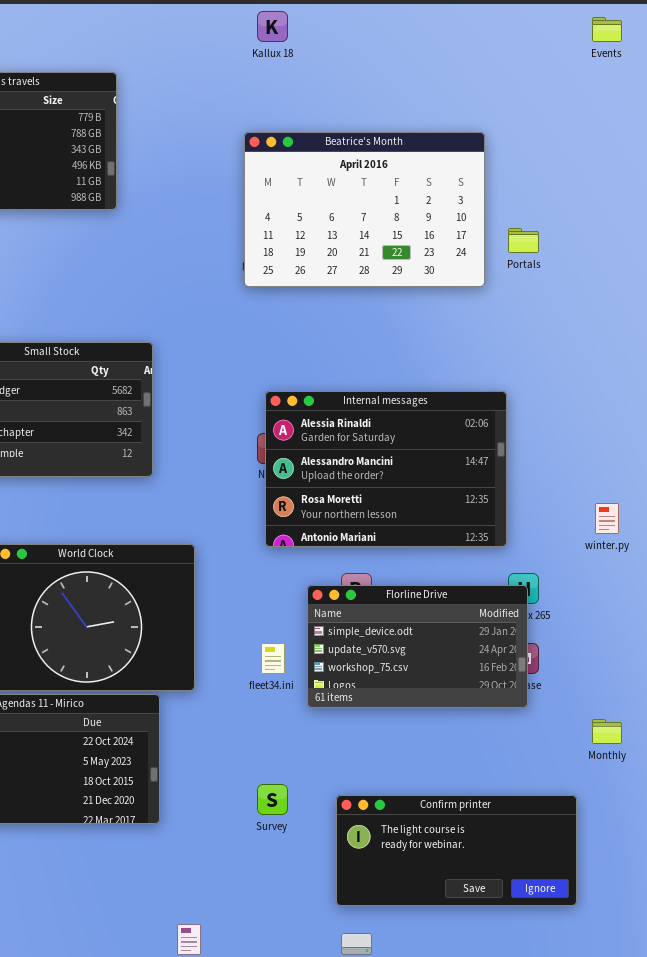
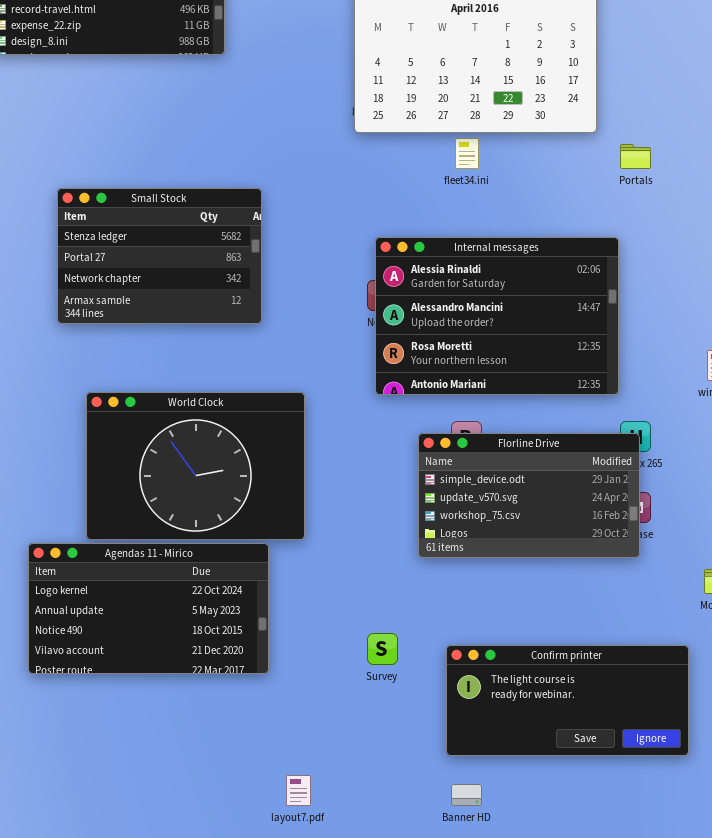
Portals: [508,228,539,253] -> [620,144,651,169], moved
fleet34.ini: [261,643,285,674] -> [455,138,479,169], moved

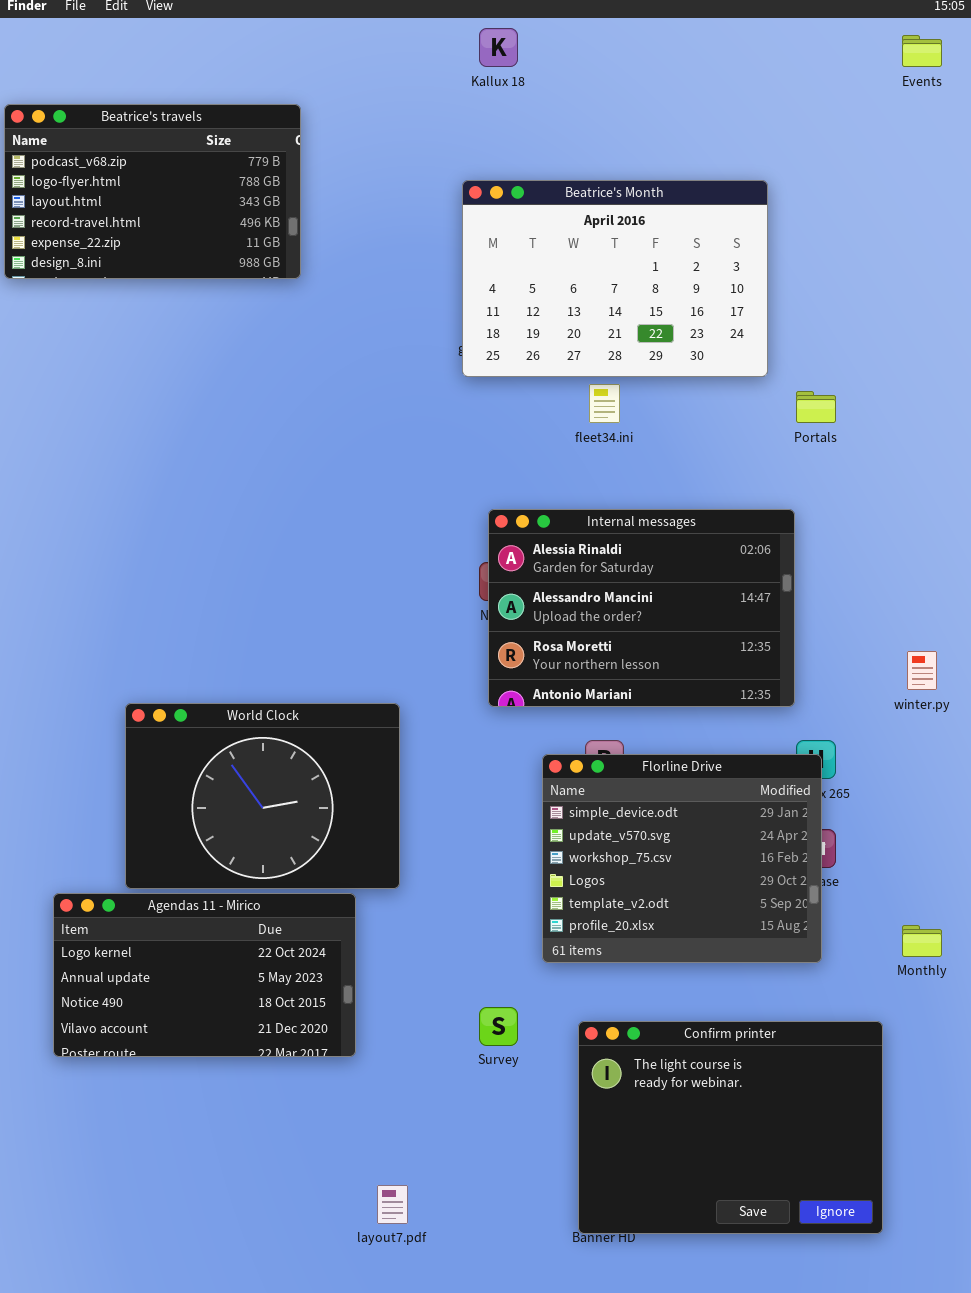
Small Stock: [57,188,262,324] -> none, closed
Florline Drive: [418,433,640,558] -> [542,754,822,963], resized
Confirm printer: [446,645,689,756] -> [578,1021,883,1234], resized

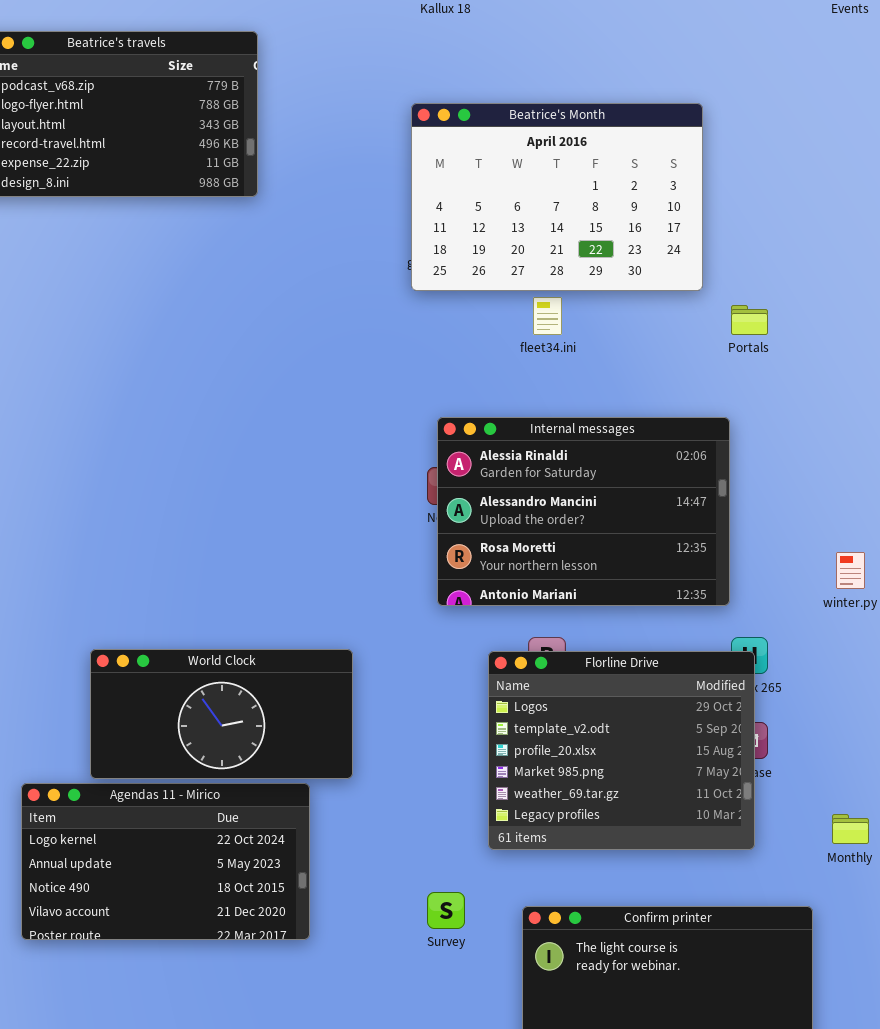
World Clock: [125,703,400,889] -> [90,649,353,779], resized
Florline Drive: [542,754,822,963] -> [488,651,755,850], scrolled down 3 rows

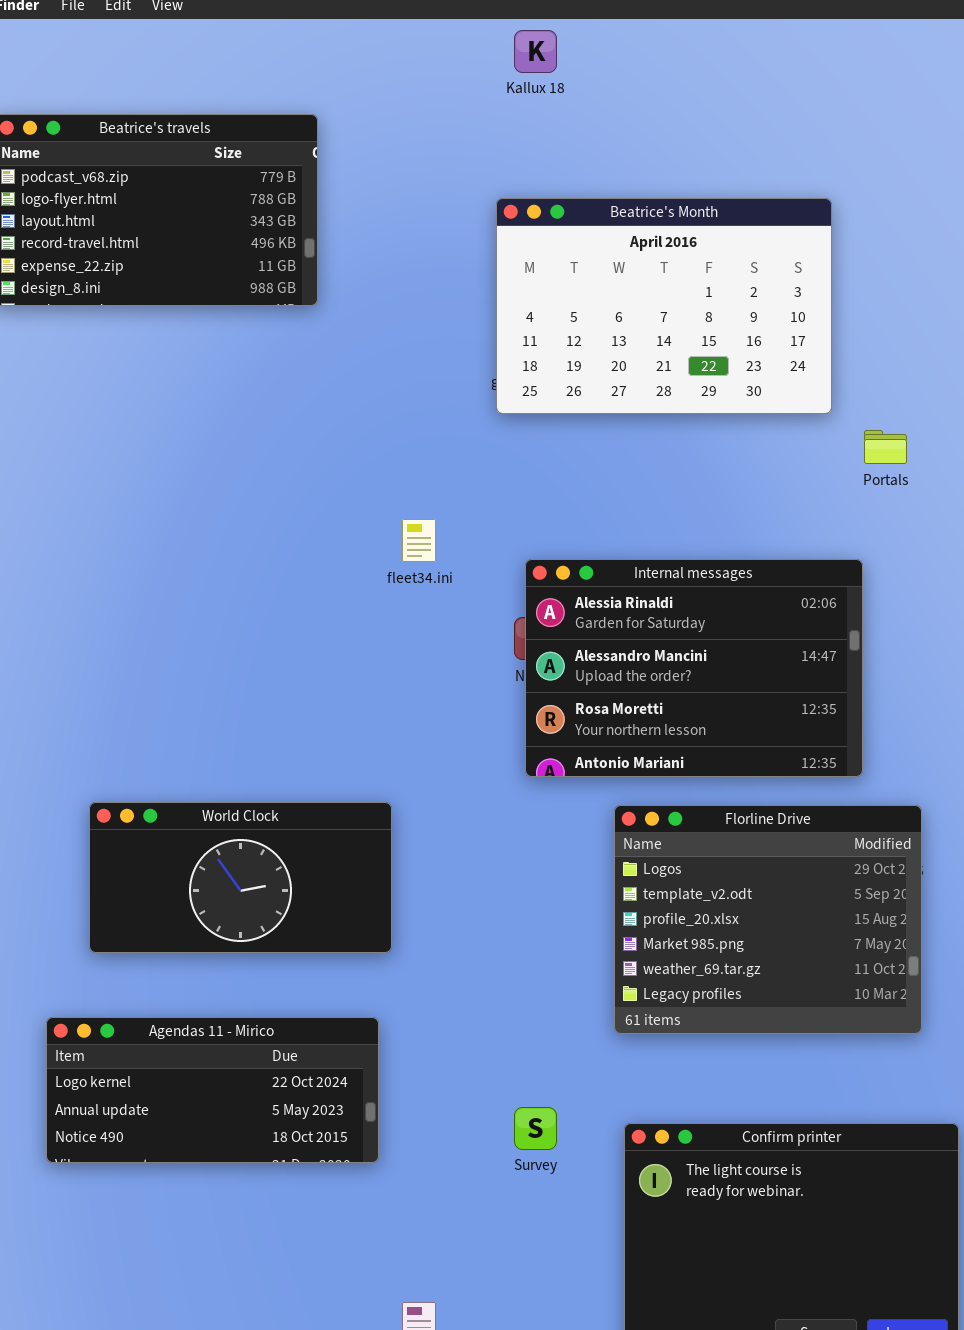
fleet34.ini: [533,297,562,335] -> [402,519,436,562], moved
World Clock: [90,649,353,779] -> [89,802,392,953], moved
Florline Drive: [488,651,755,850] -> [614,805,922,1034], moved
Agendas 11 - Mirico: [21,783,310,940] -> [46,1017,379,1163], resized

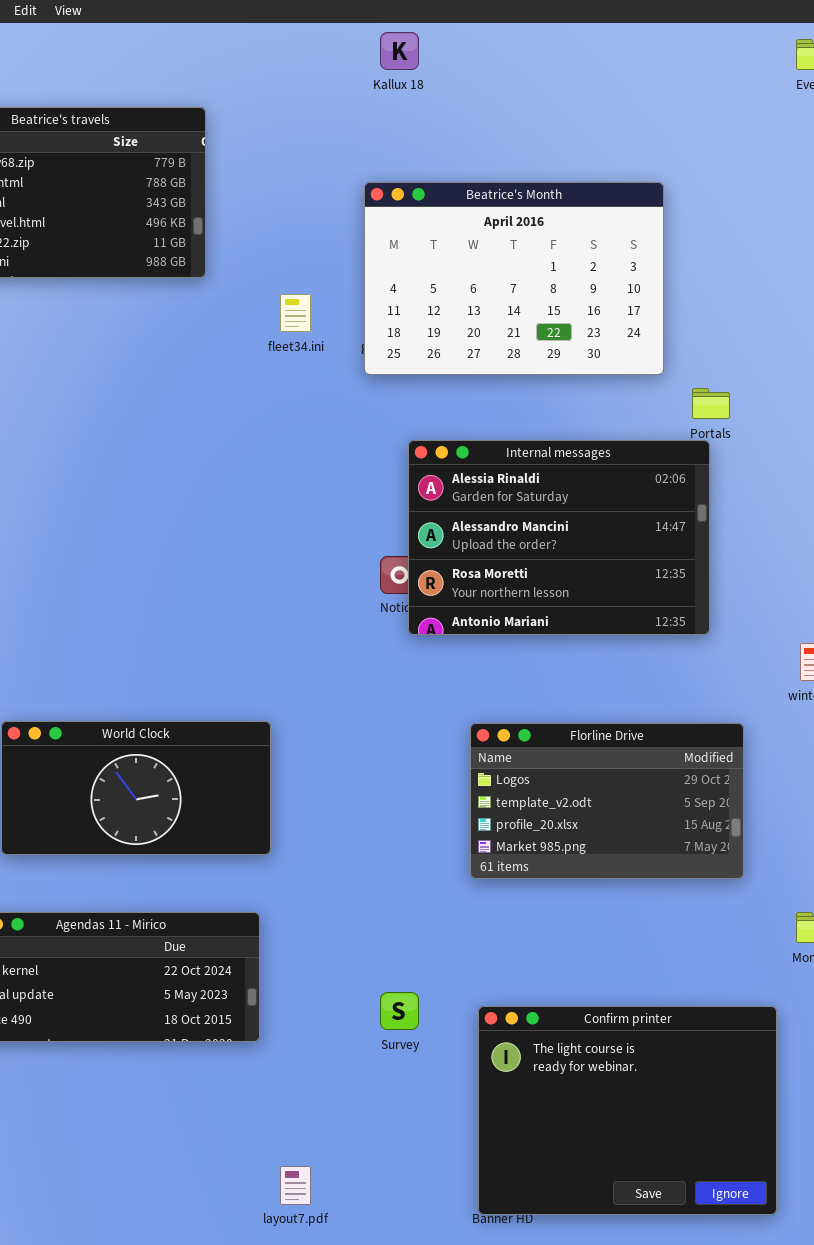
fleet34.ini: [402,519,436,562] -> [280,294,311,332], moved
Internal messages: [525,559,863,777] -> [408,440,710,635], moved
Florline Drive: [614,805,922,1034] -> [470,723,744,879], resized

